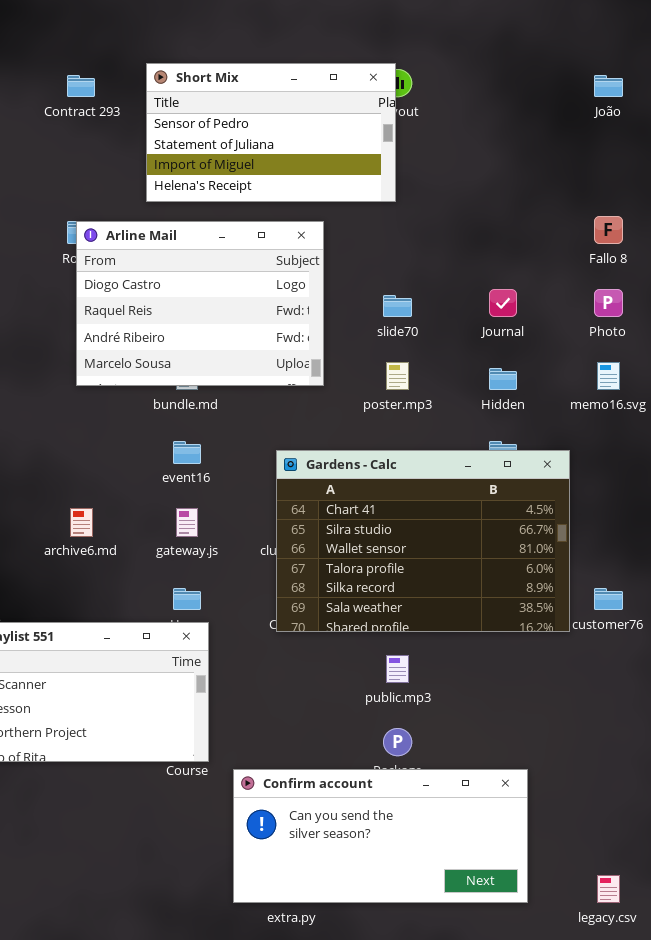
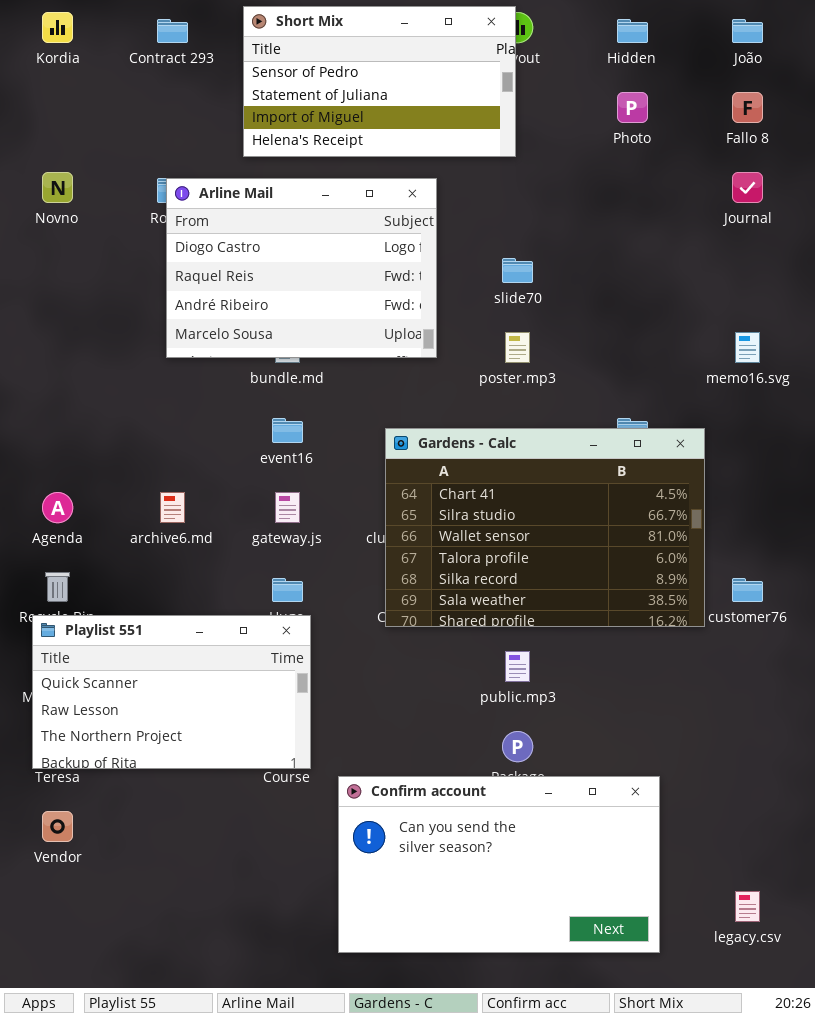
Fallo 8: [594,216,623,244] -> [732,92,763,123], moved
Journal: [489,289,517,317] -> [732,172,763,203], moved
Photo: [594,289,623,317] -> [617,92,648,123], moved
Hidden: [489,368,517,390] -> [617,19,648,43], moved
Confirm account: [233,769,528,903] -> [338,776,660,953], resized

